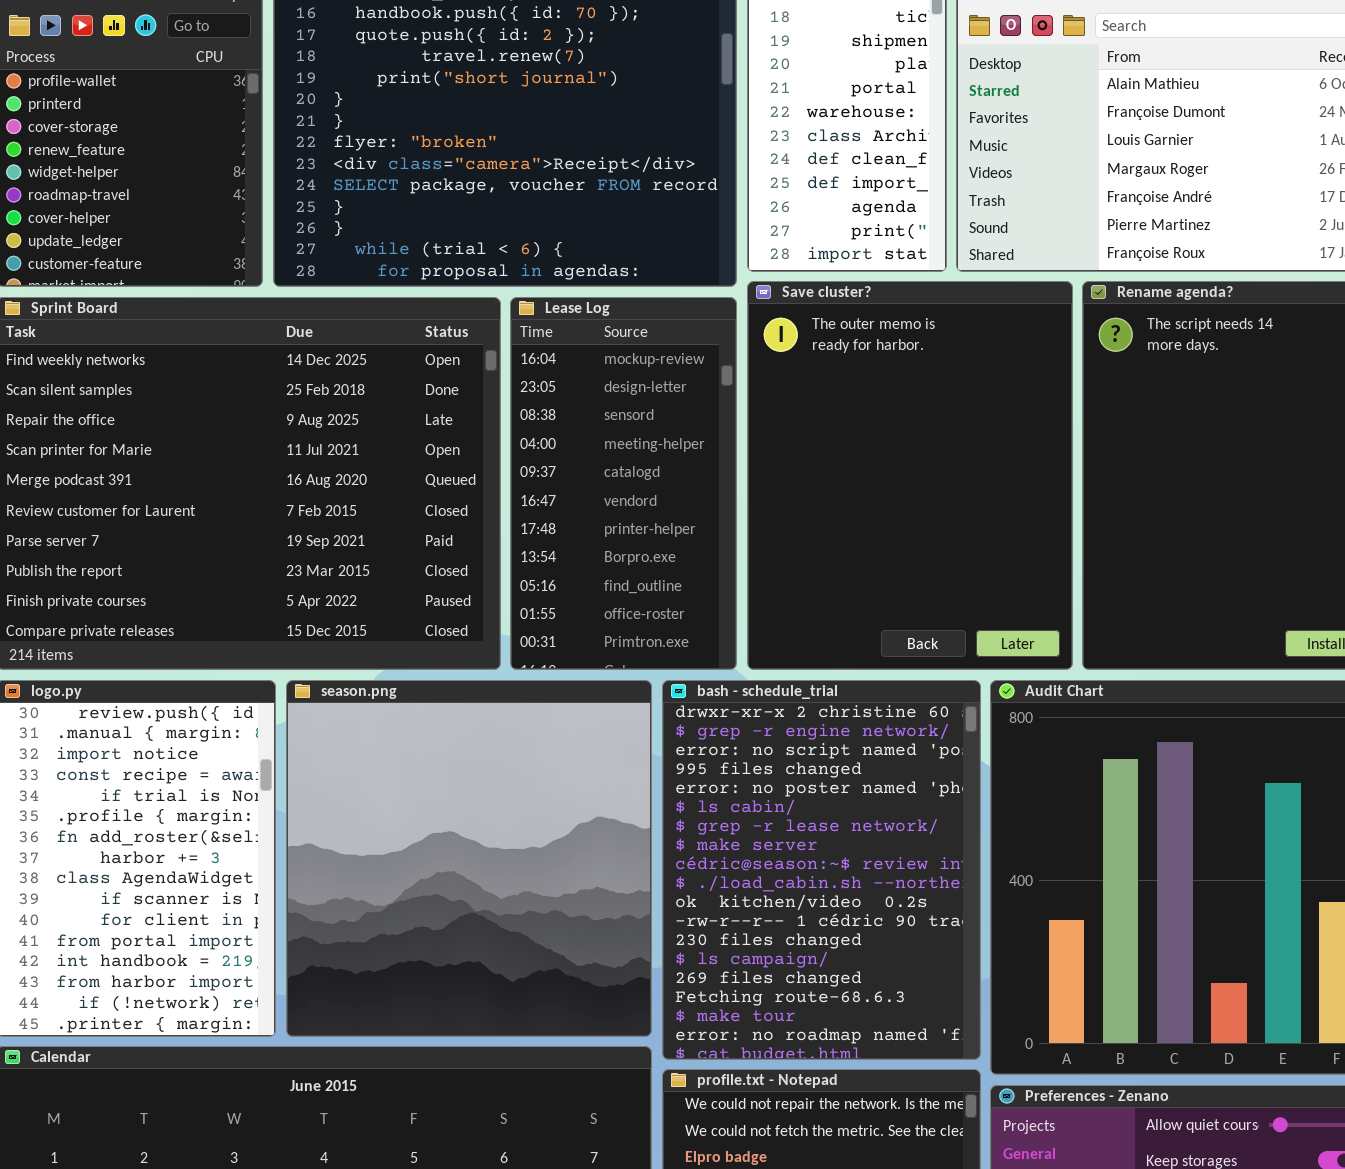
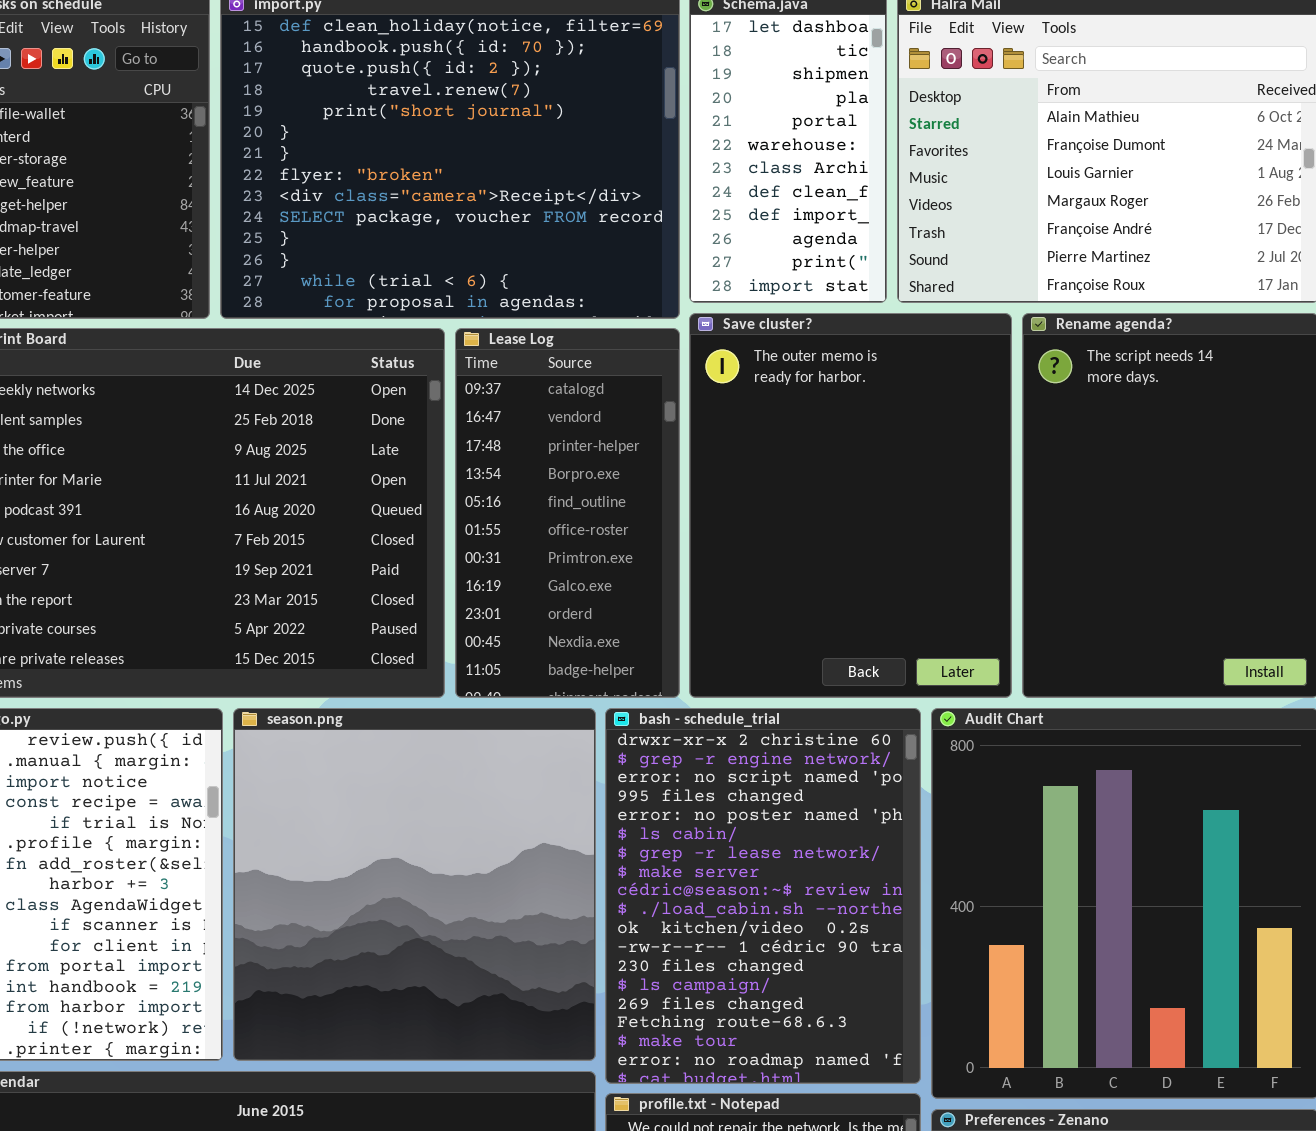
Lease Log: [510,297,737,670] -> [455,328,680,698], scrolled down 4 rows

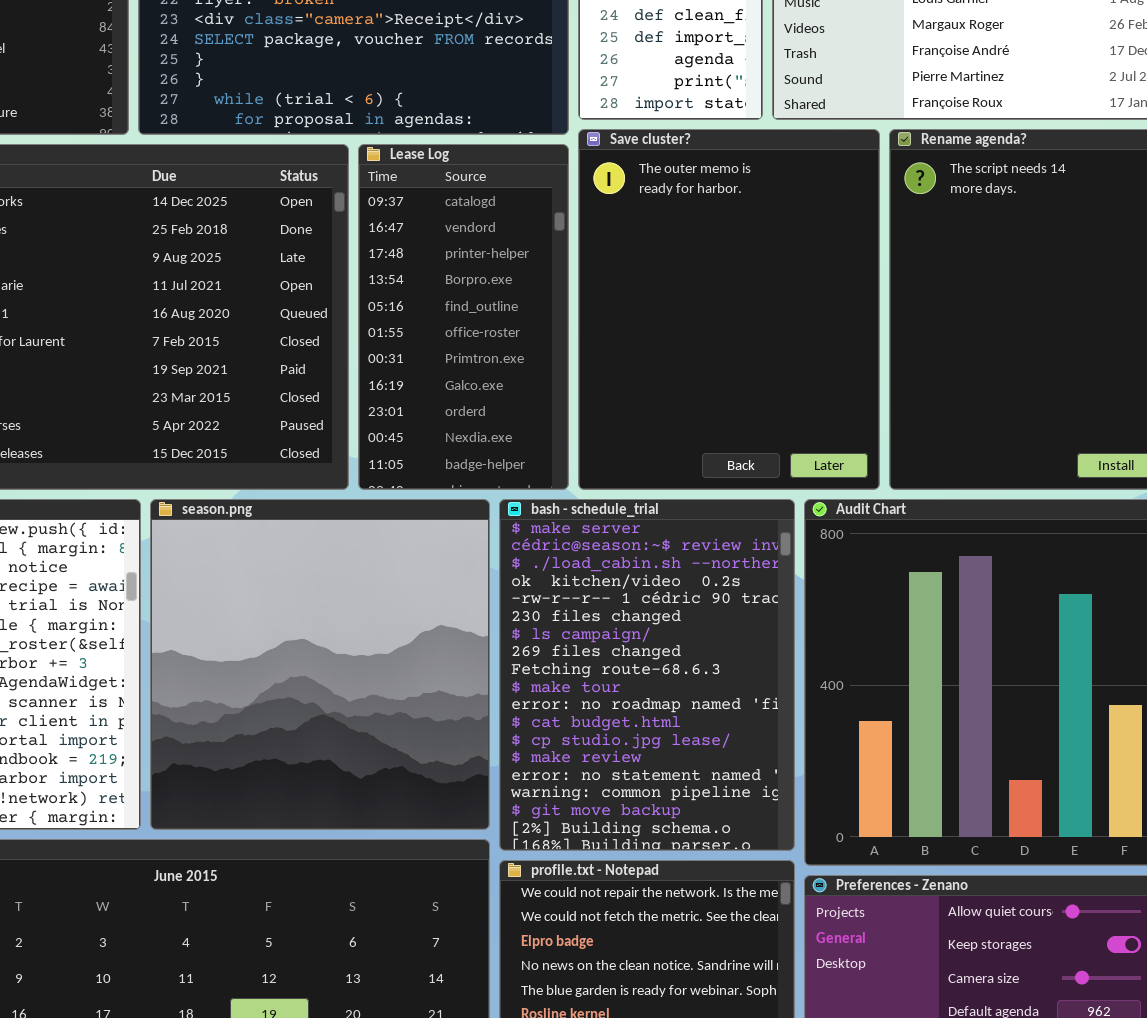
bash - schedule_trial: [605,708,921,1084] -> [499,499,795,851], scrolled down 7 rows

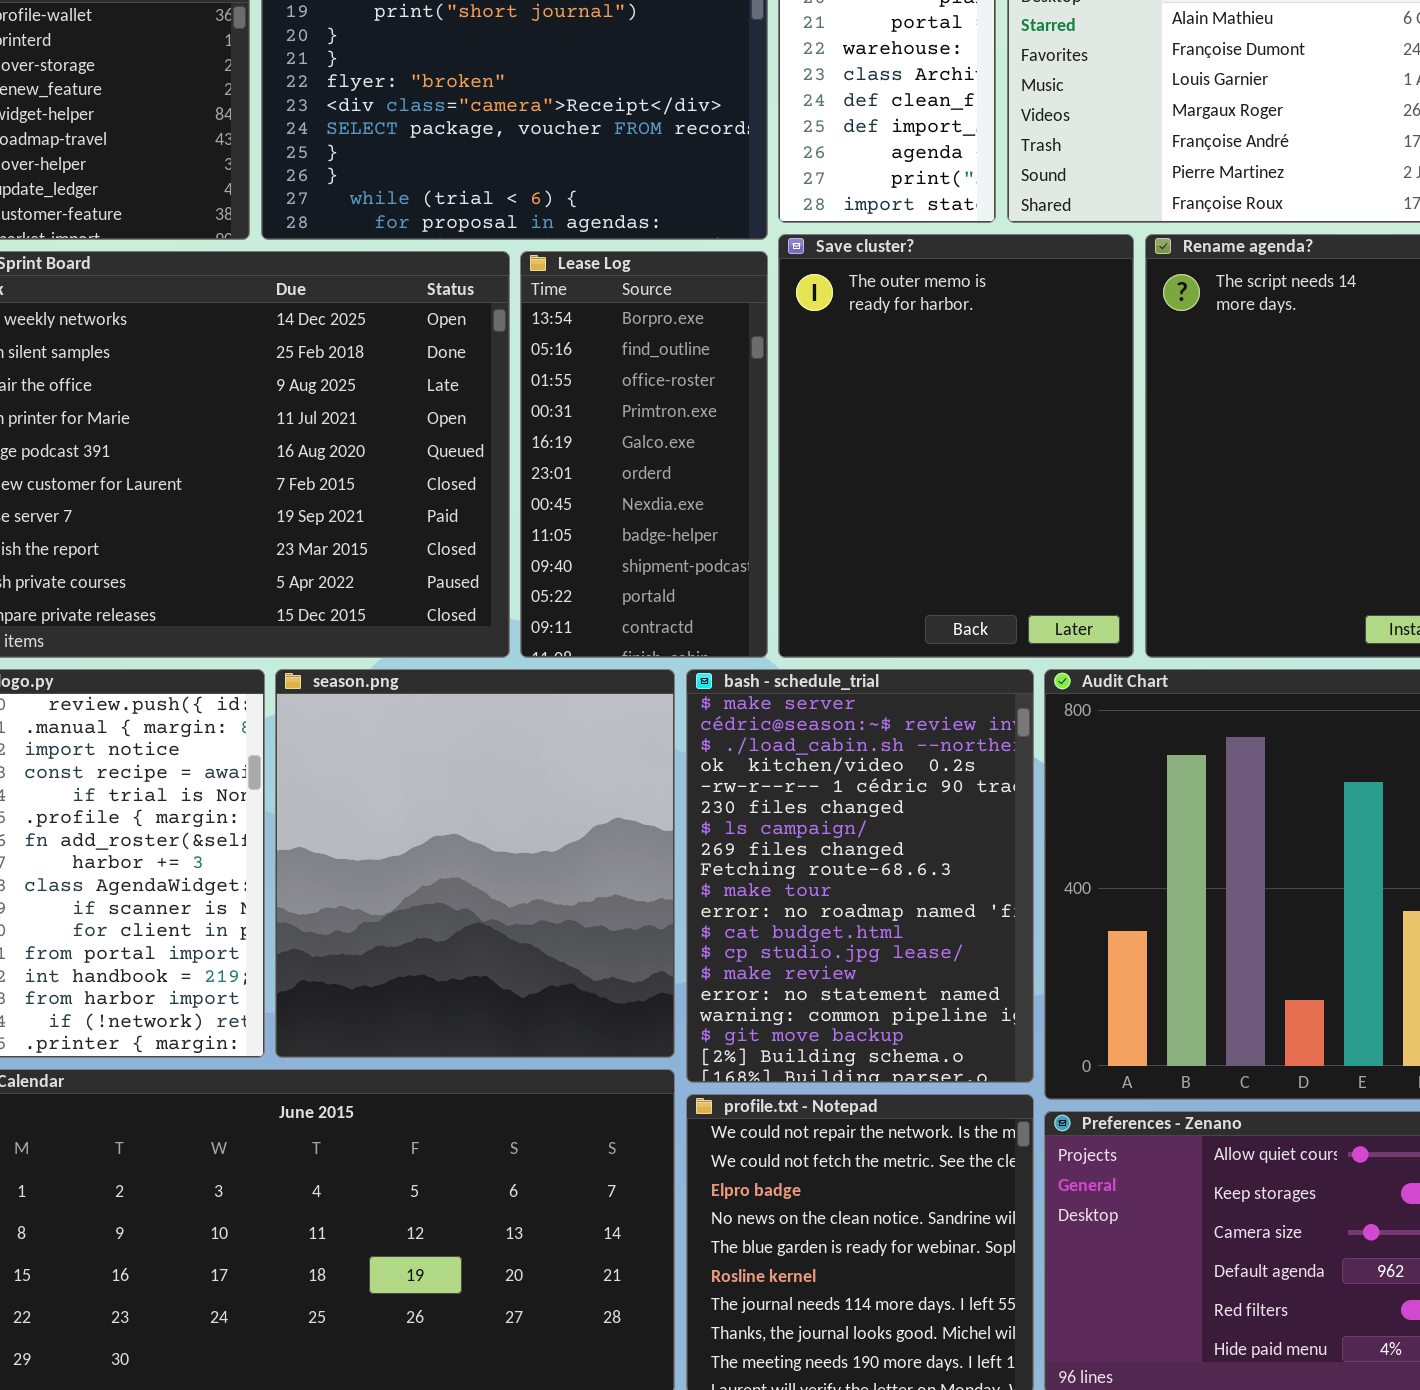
Lease Log: [358,144,569,490] -> [520,251,768,658], scrolled down 3 rows

